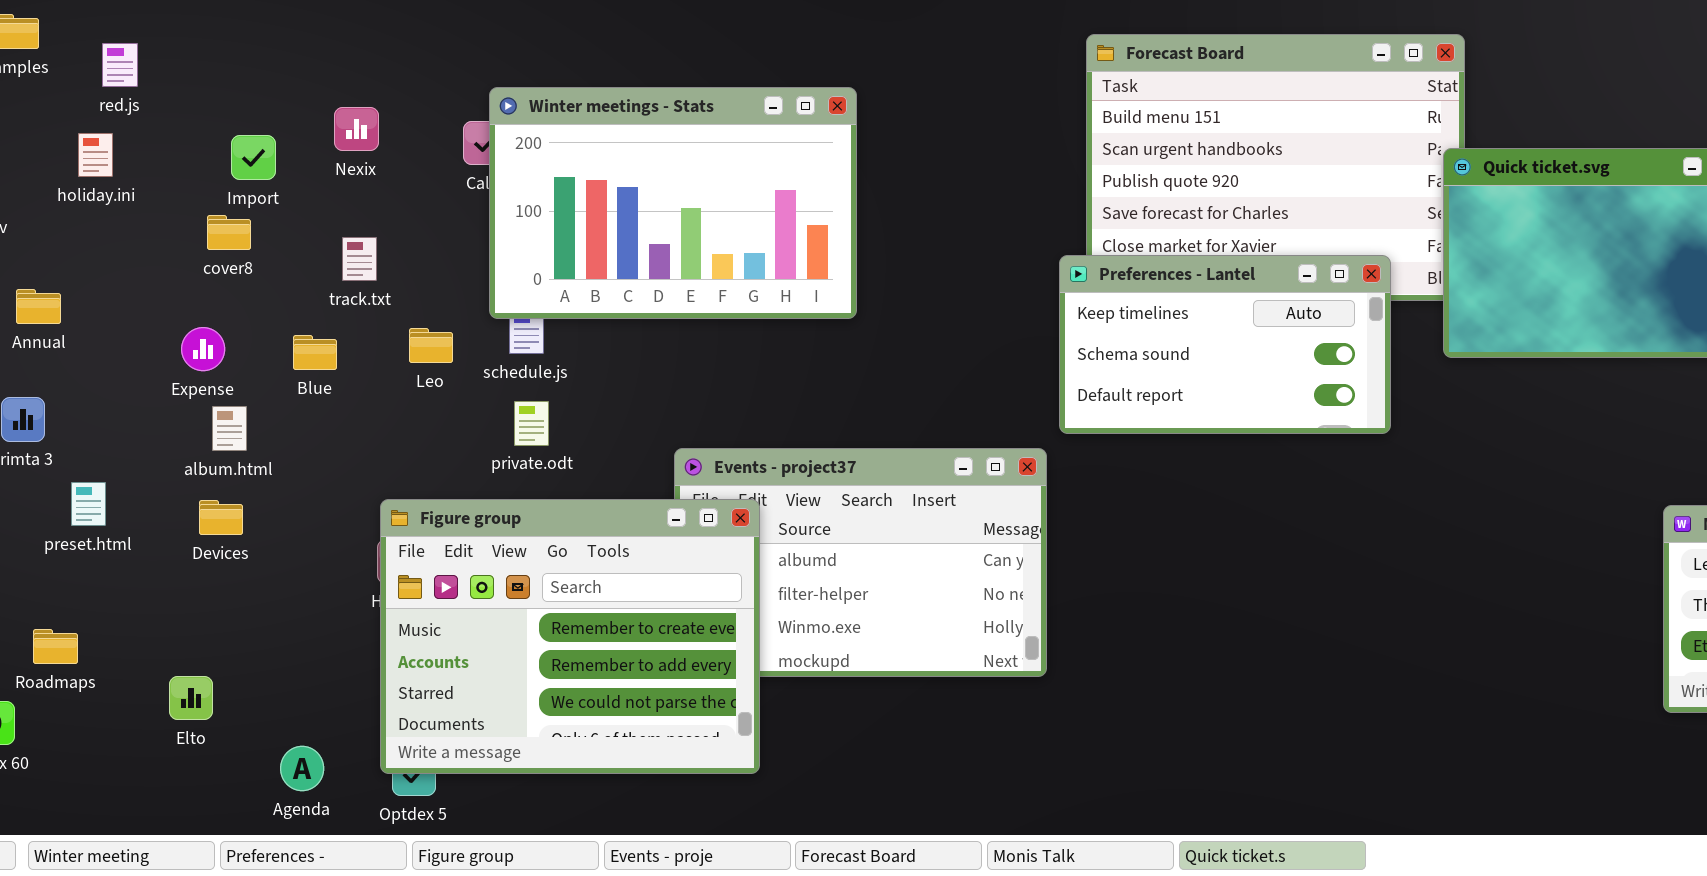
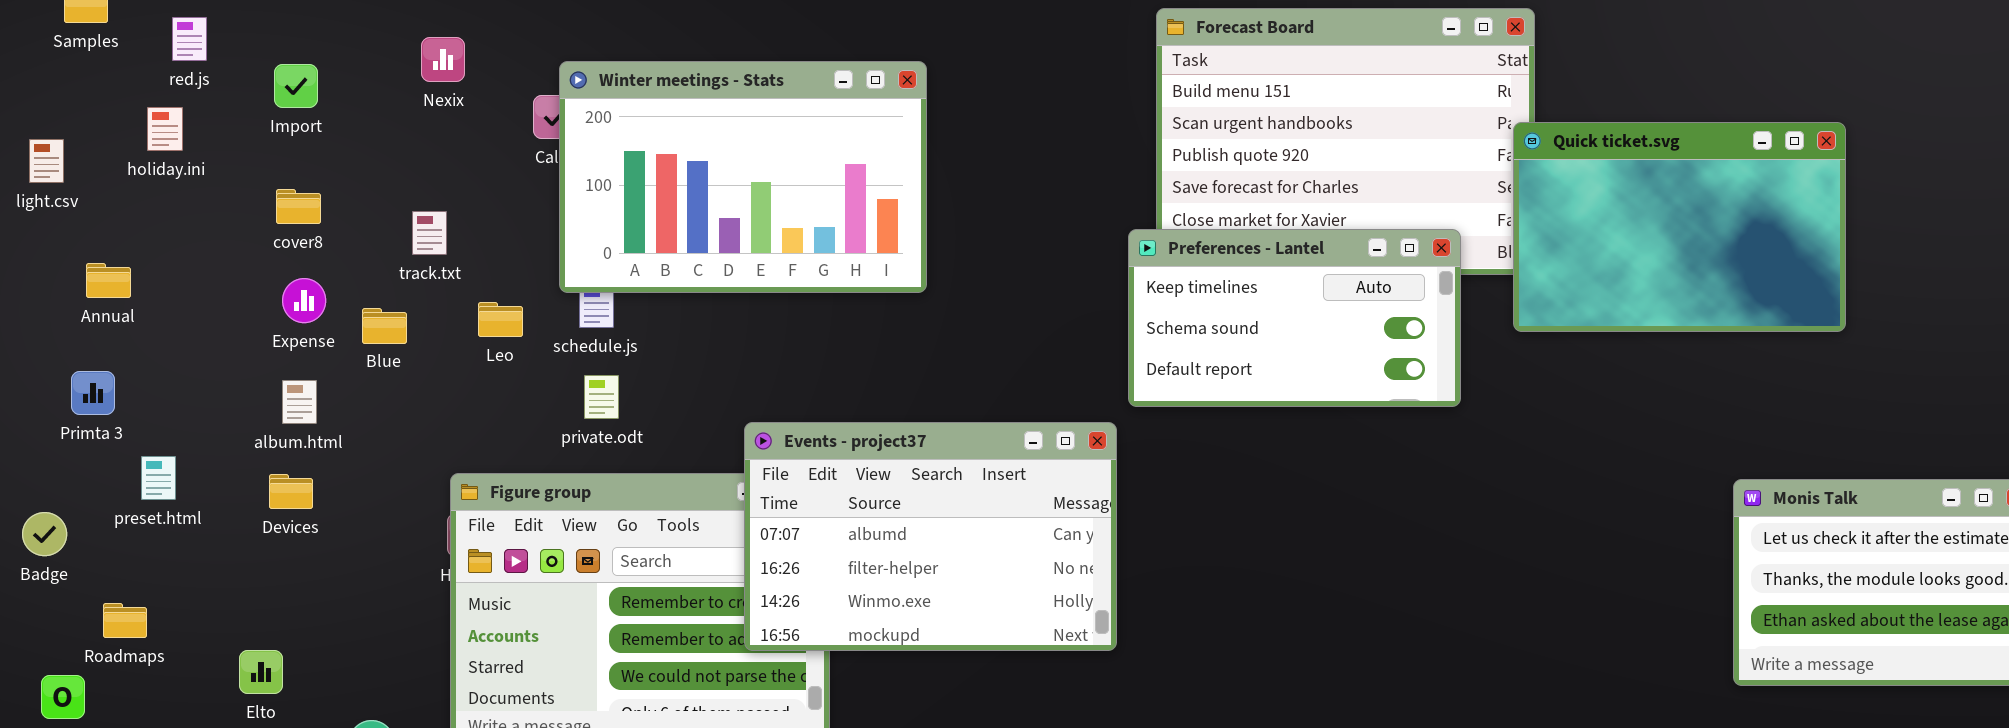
Nexix: [334,107,379,151] -> [421,37,465,82], moved
Import: [231,135,276,180] -> [274,64,318,108], moved
Expense: [181,327,225,371] -> [282,278,326,323], moved
Events - project37: [674,448,1047,677] -> [744,422,1117,651], raised

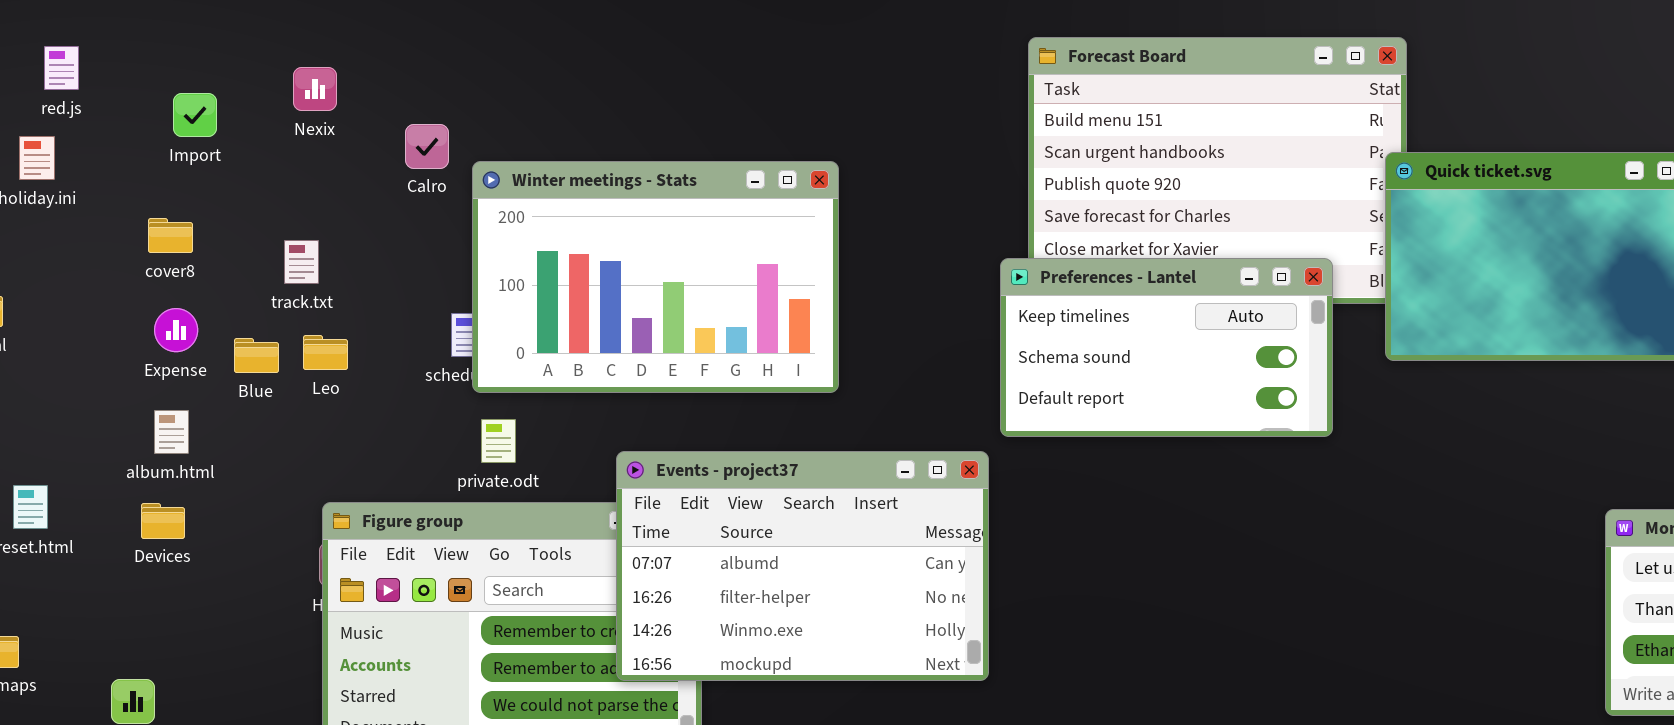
Winter meetings - Stats: [559,61,927,293] -> [472,161,839,393], moved
Import: [274,64,318,108] -> [173,93,217,137], moved
Leo: [478,302,523,337] -> [303,335,348,370], moved
private.odt: [584,375,619,419] -> [481,419,516,463], moved

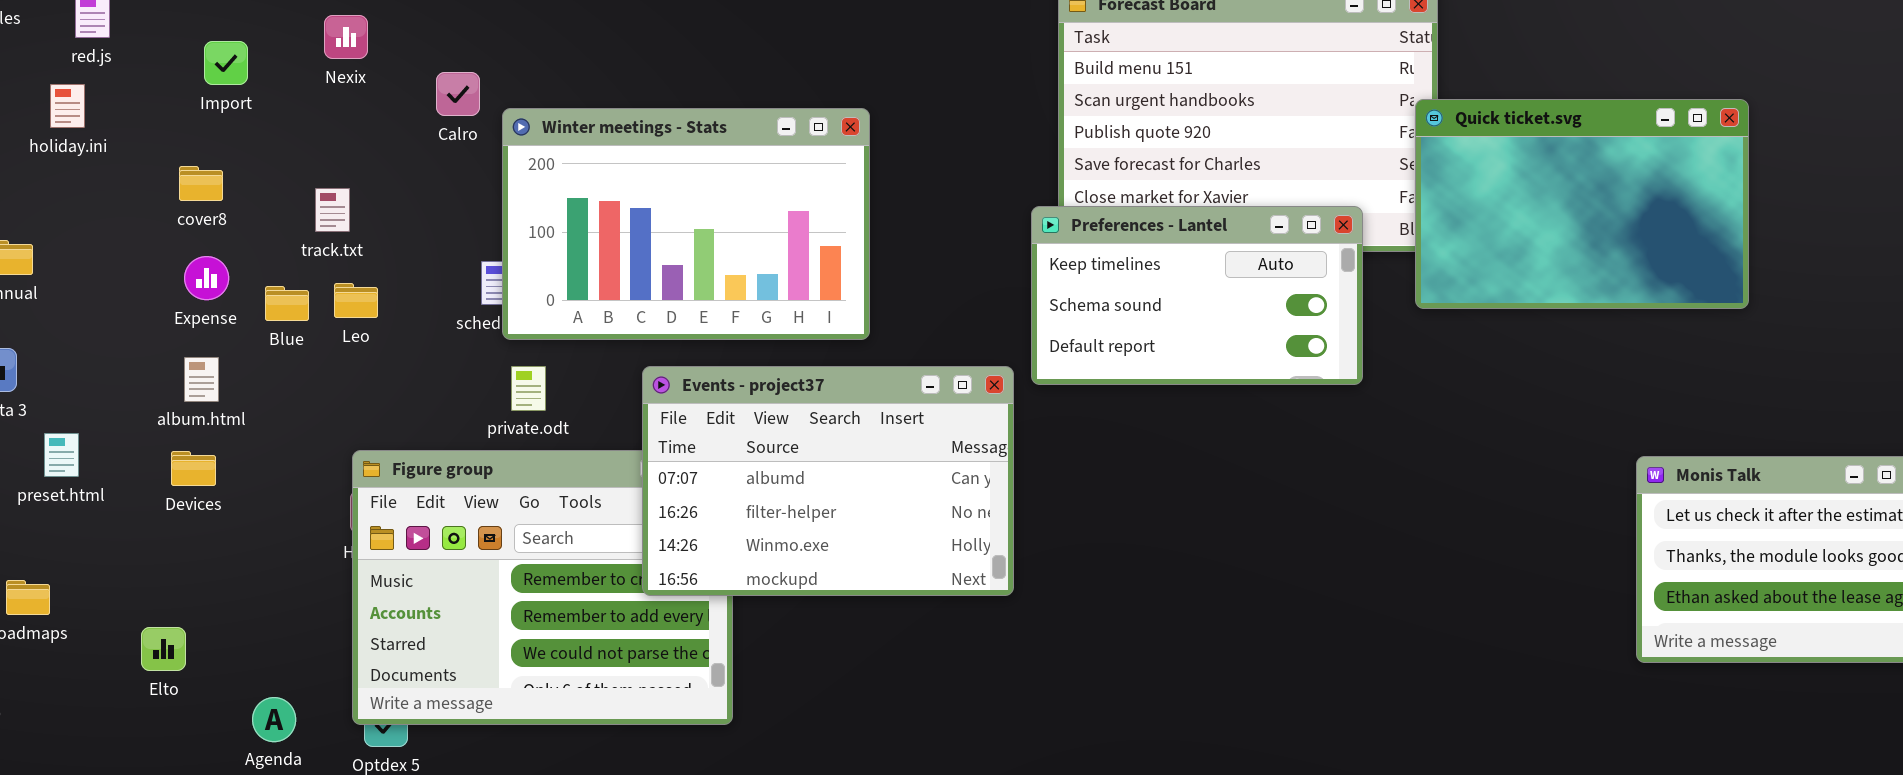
Events - project37: [616,451,989,681] -> [642,366,1014,596], moved

